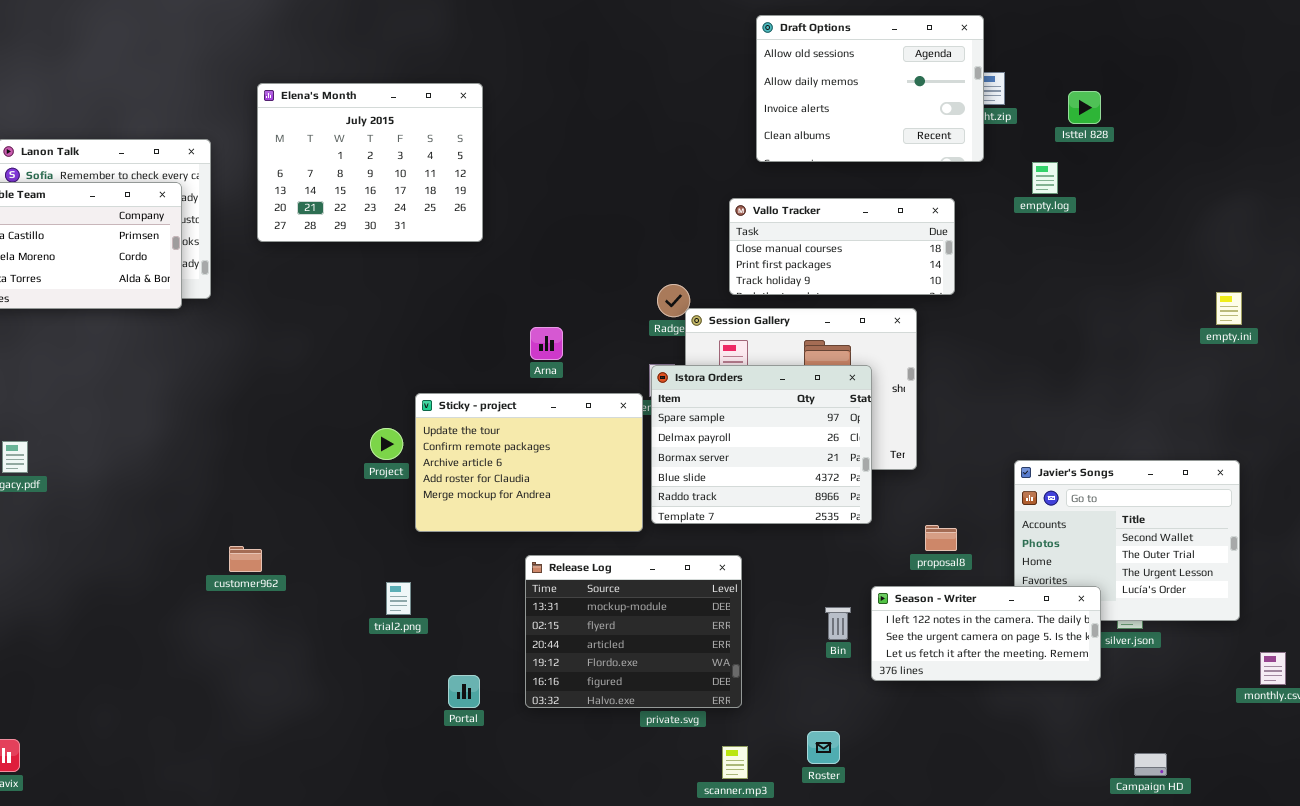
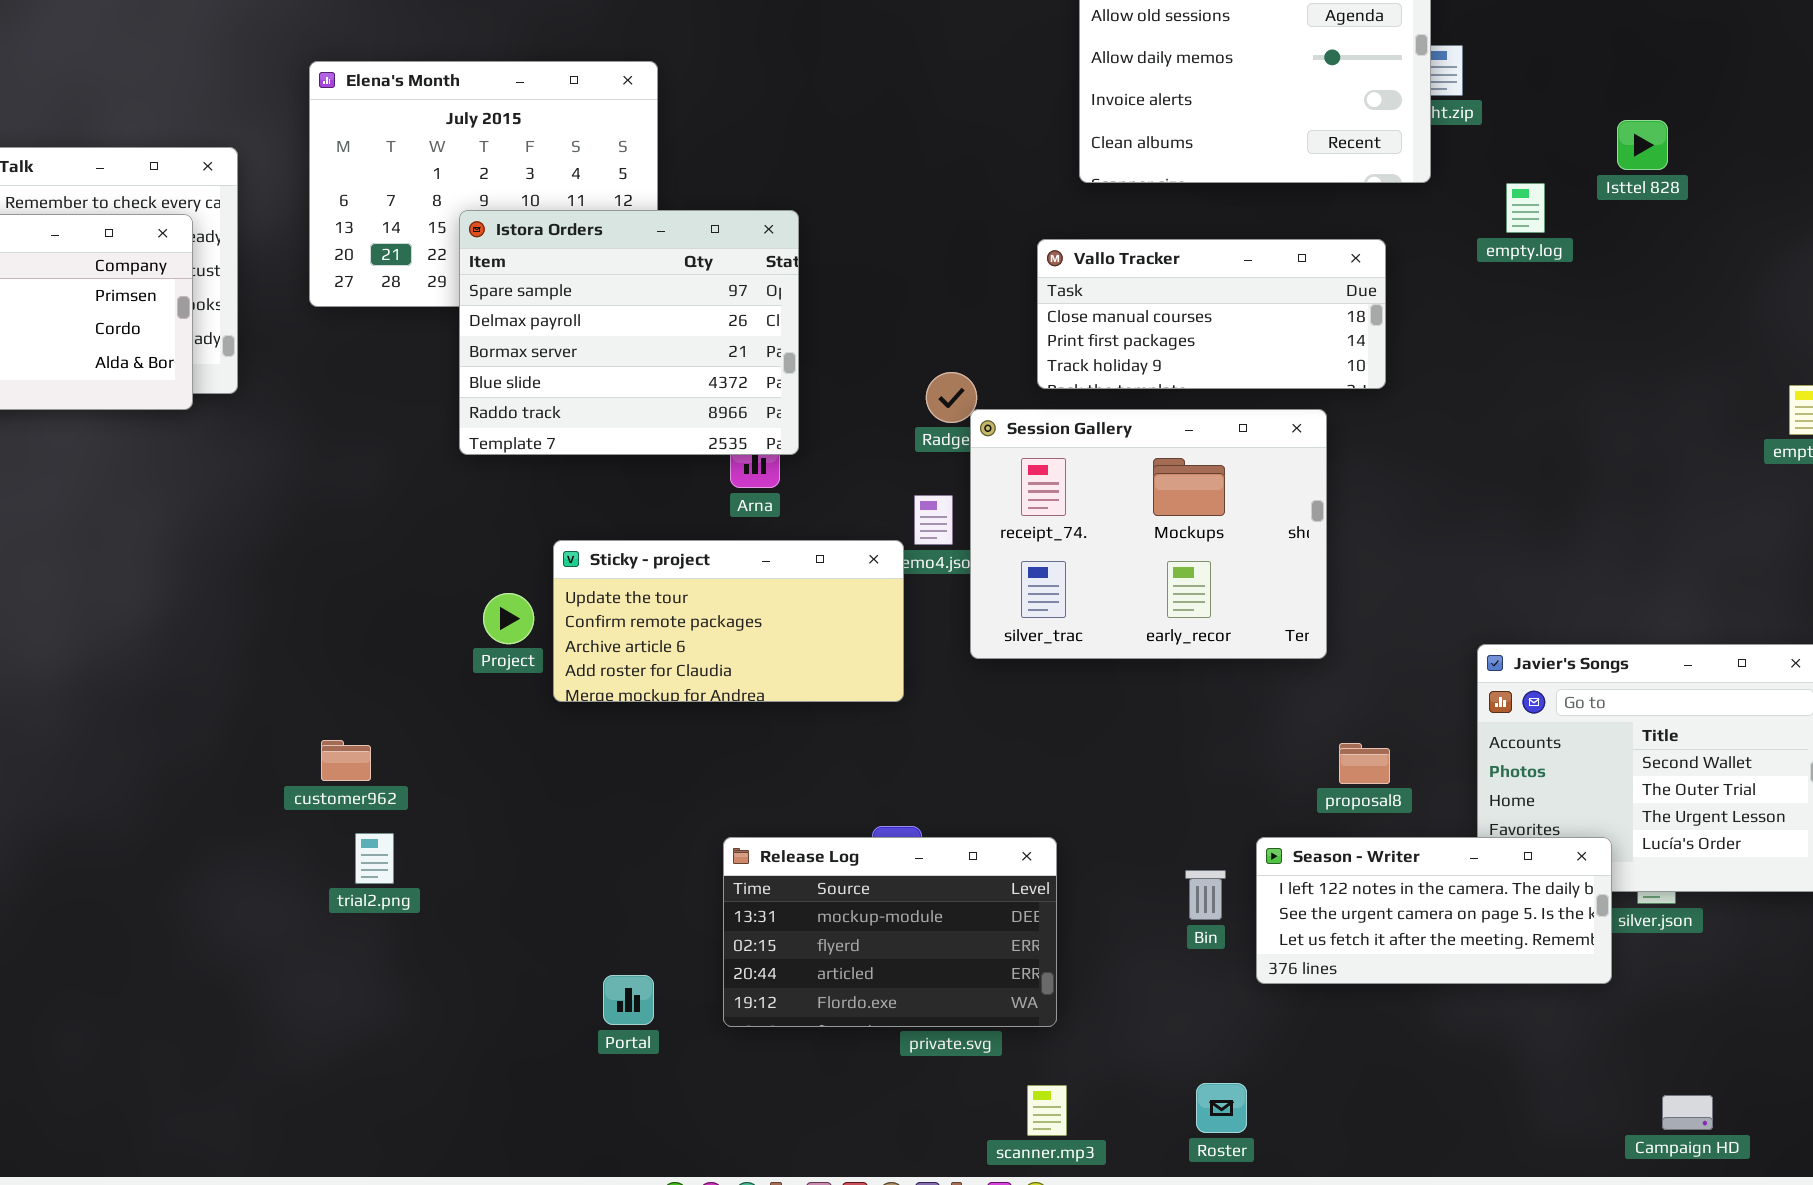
Isttel 828: [1068,91,1101,124] -> [1617,120,1668,170], moved
Istora Orders: [651,365,872,524] -> [459,210,799,455], moved
Sticky - project: [415,393,643,532] -> [553,540,904,702], resized
customer962: [229,546,262,572] -> [321,740,371,781], moved
Release Log: [525,555,742,708] -> [723,837,1057,1027], resized
trial2.png: [386,582,411,615] -> [355,833,394,884], moved
Roster: [807,731,840,764] -> [1196,1083,1247,1133], moved

